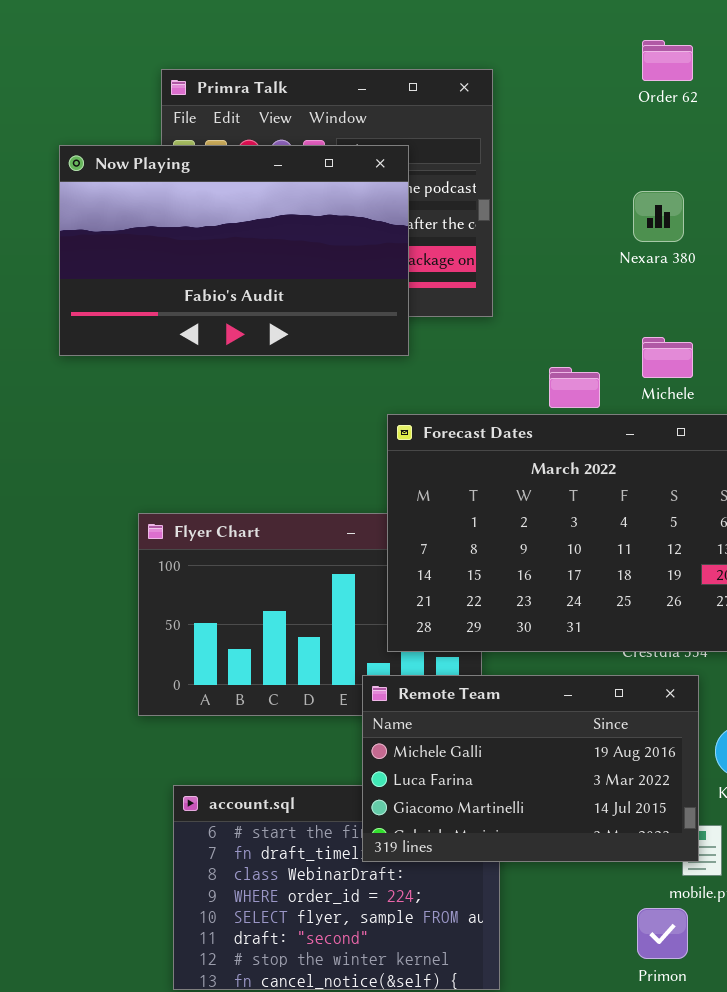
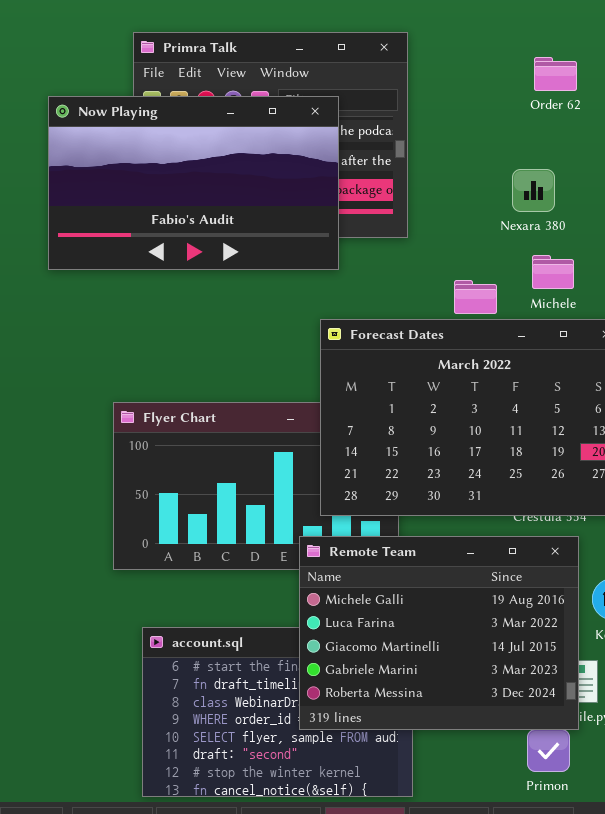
Order 62: [642,40,693,81] -> [534,57,577,91], moved
Nexara 380: [633,191,684,242] -> [512,169,555,212], moved
Remote Team: [362,675,699,862] -> [299,536,579,730], resized

